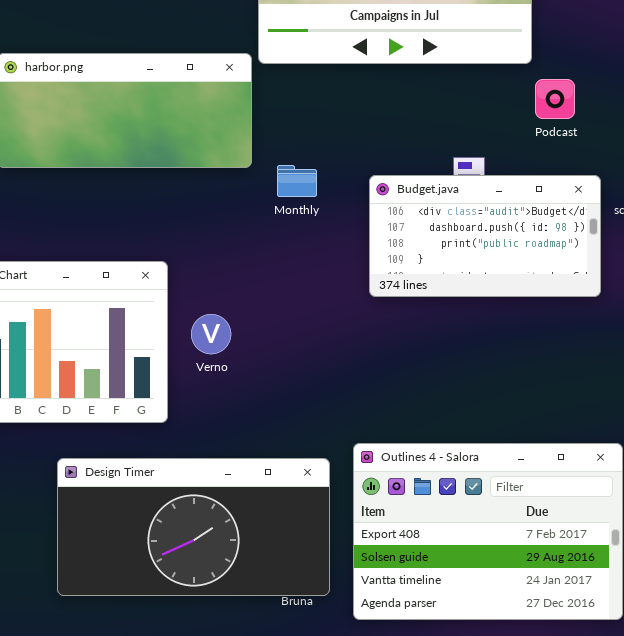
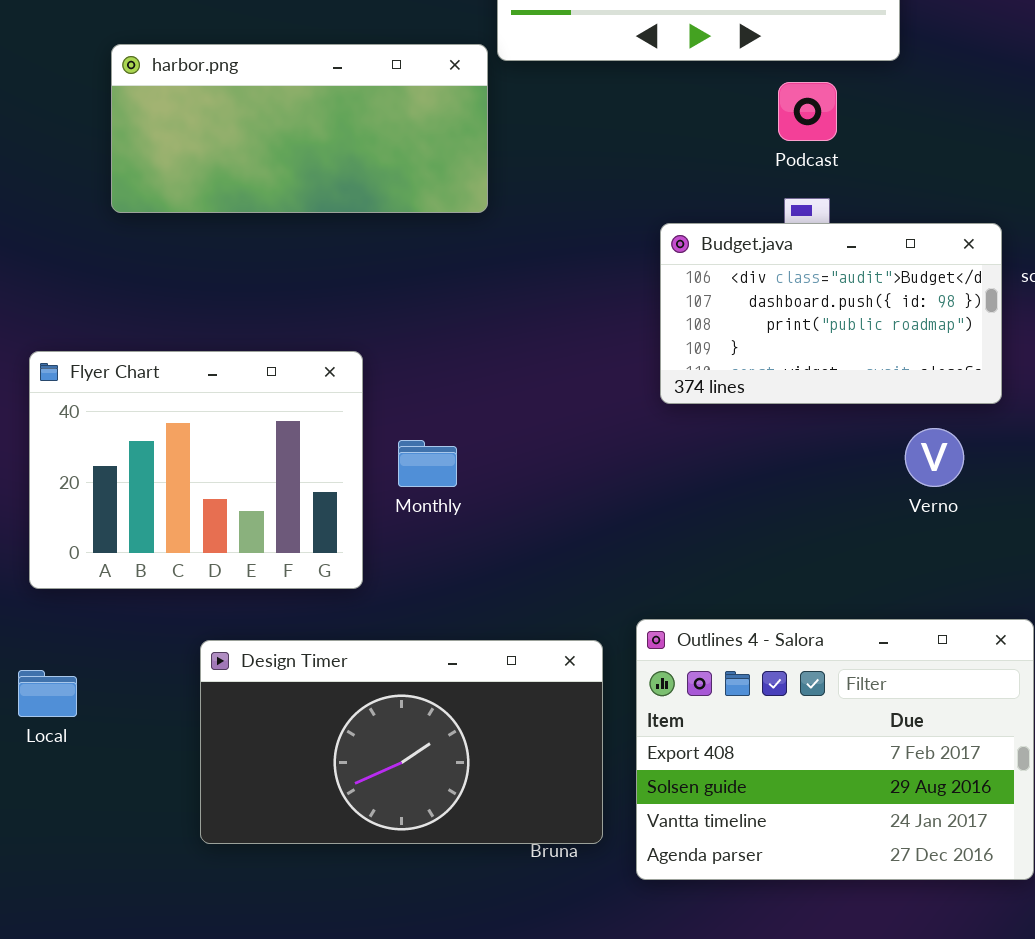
Podcast: [535,79,575,119] -> [778,82,837,141], moved
Monthly: [277,165,317,197] -> [398,440,457,487], moved
Verno: [191,314,231,354] -> [905,428,964,487], moved

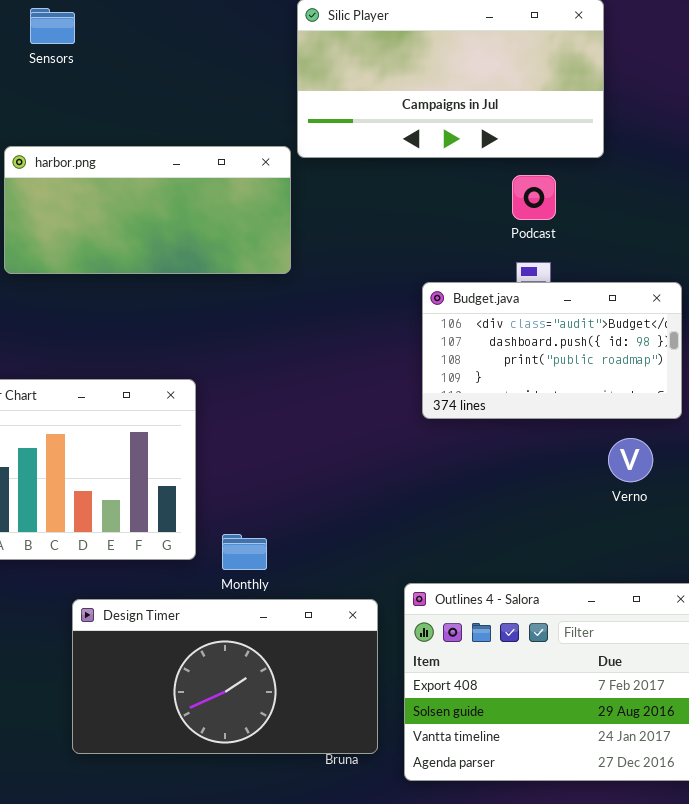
Monthly: [398,440,457,487] -> [222,534,267,570], moved

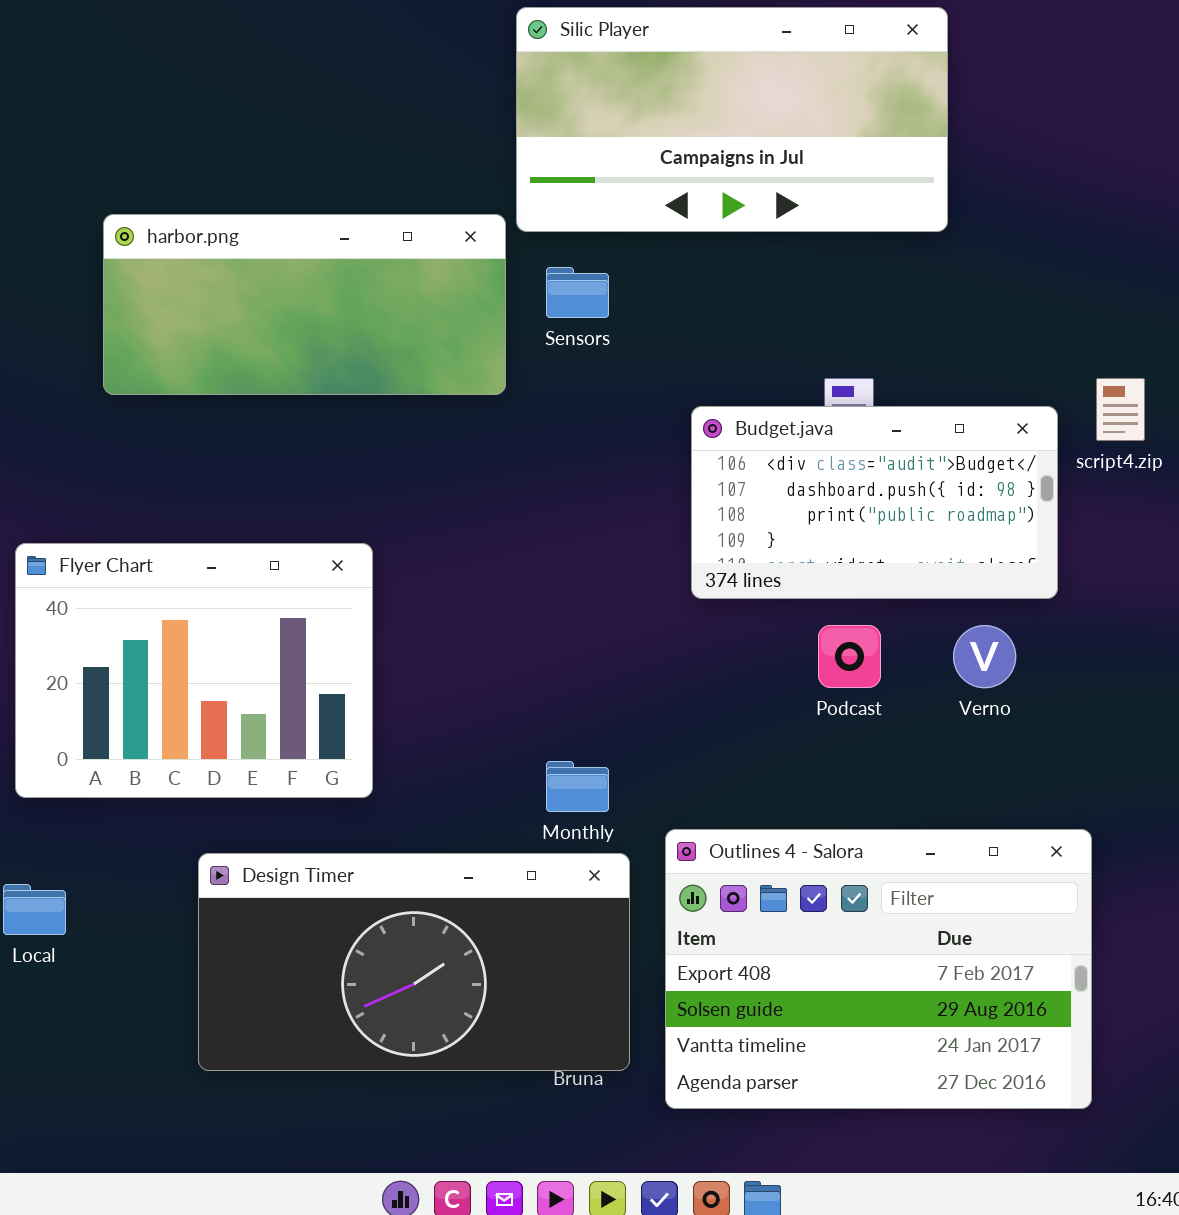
Sensors: [30,8,75,44] -> [546,267,609,318], moved
Podcast: [512,175,556,220] -> [818,625,881,688], moved
Monthly: [222,534,267,570] -> [546,761,609,812], moved

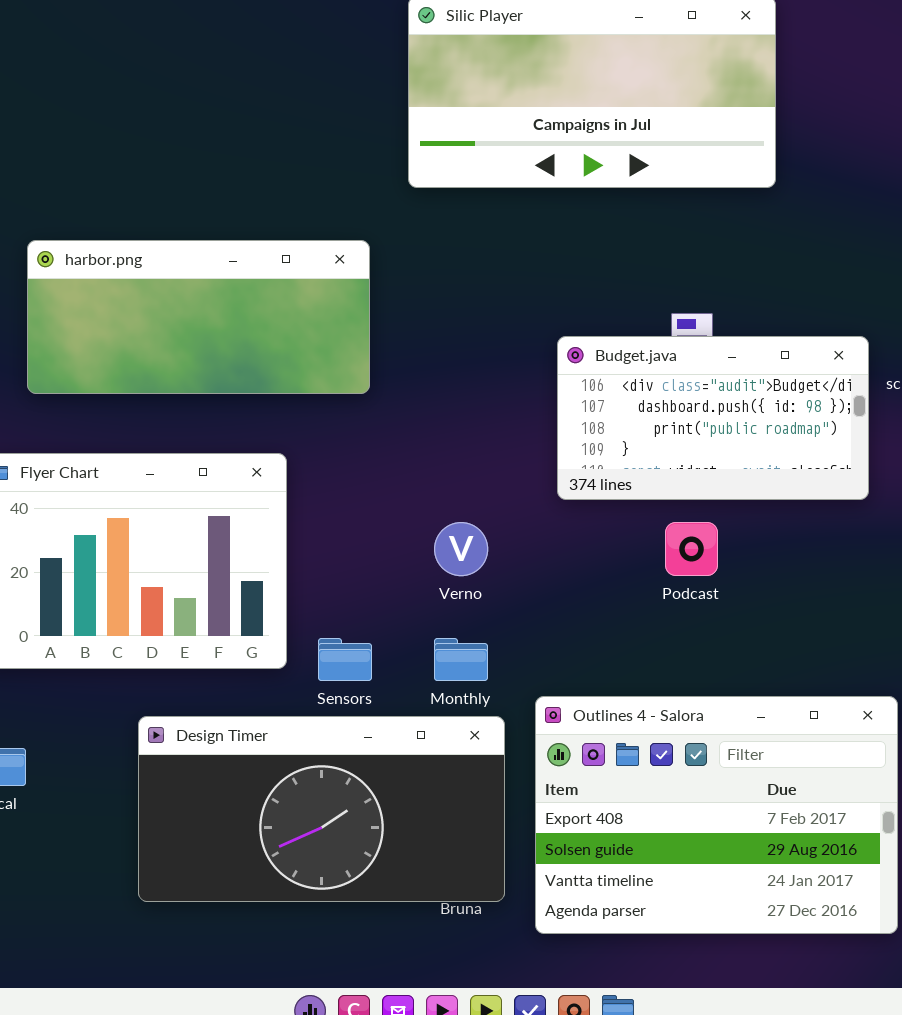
harbor.png: [103,214,506,395] -> [27,240,370,394], moved
Sensors: [546,267,609,318] -> [318,638,372,681], moved
Verno: [953,625,1016,688] -> [434,522,488,576], moved

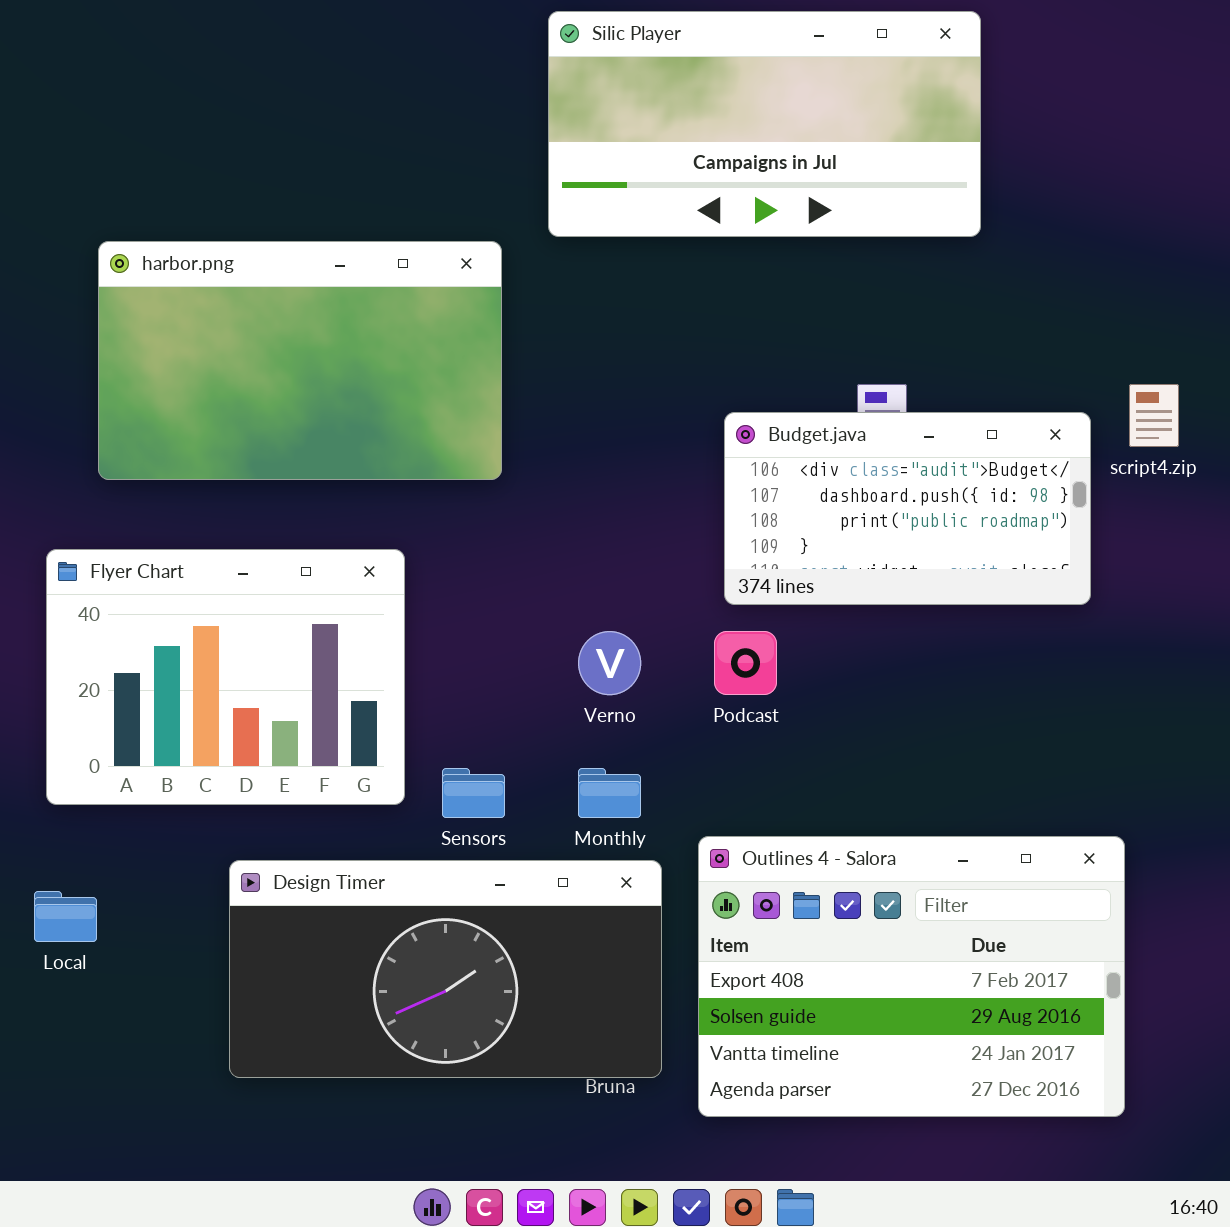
harbor.png: [27,240,370,394] -> [98,241,502,480], resized
Podcast: [665,522,718,576] -> [714,631,777,695], moved

